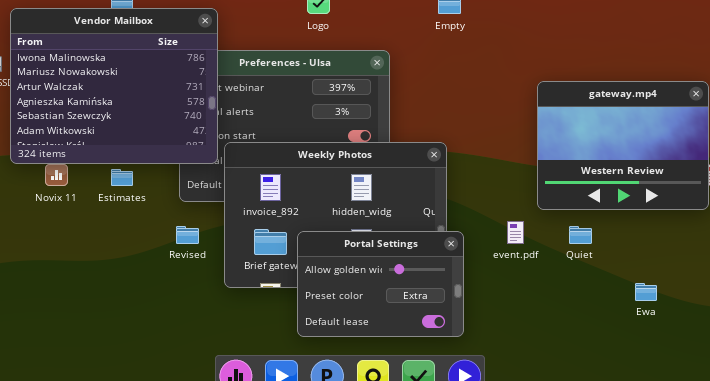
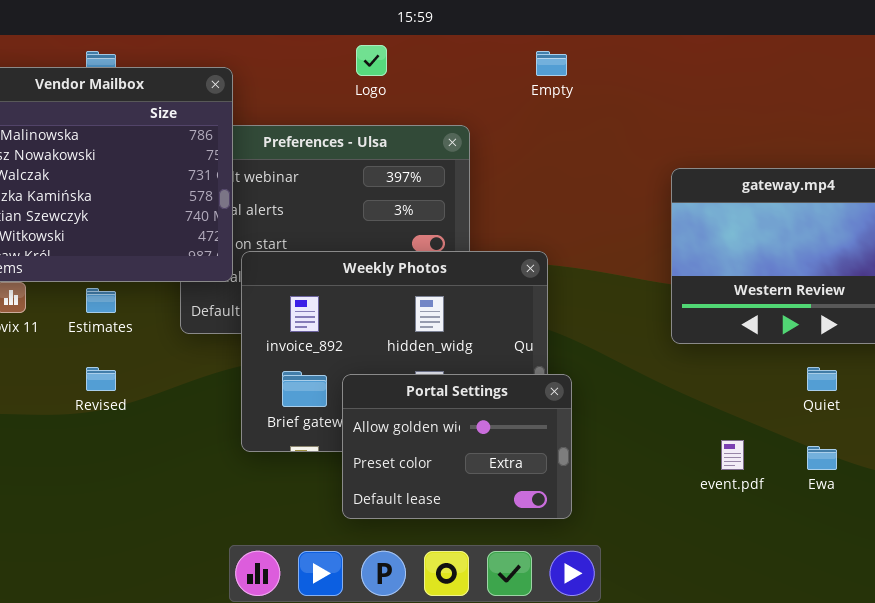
event.pdf: [507,221,524,244] -> [721,440,744,470], moved
Revised: [176,226,199,244] -> [86,367,116,391], moved
Quiet: [569,226,592,244] -> [807,367,837,391], moved

